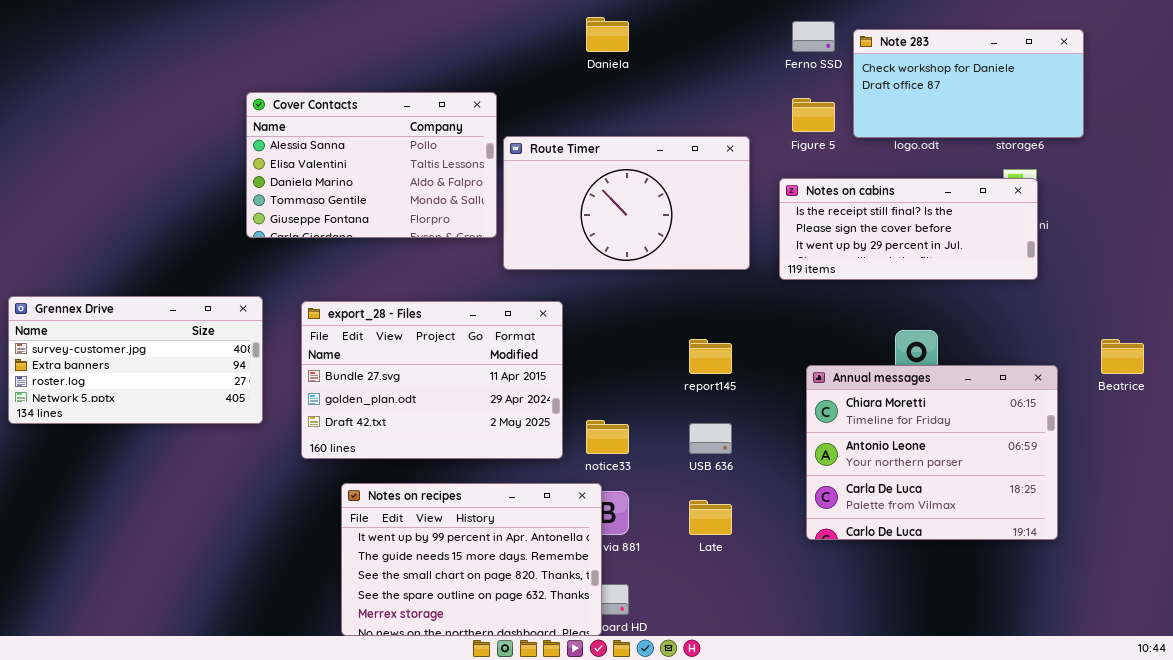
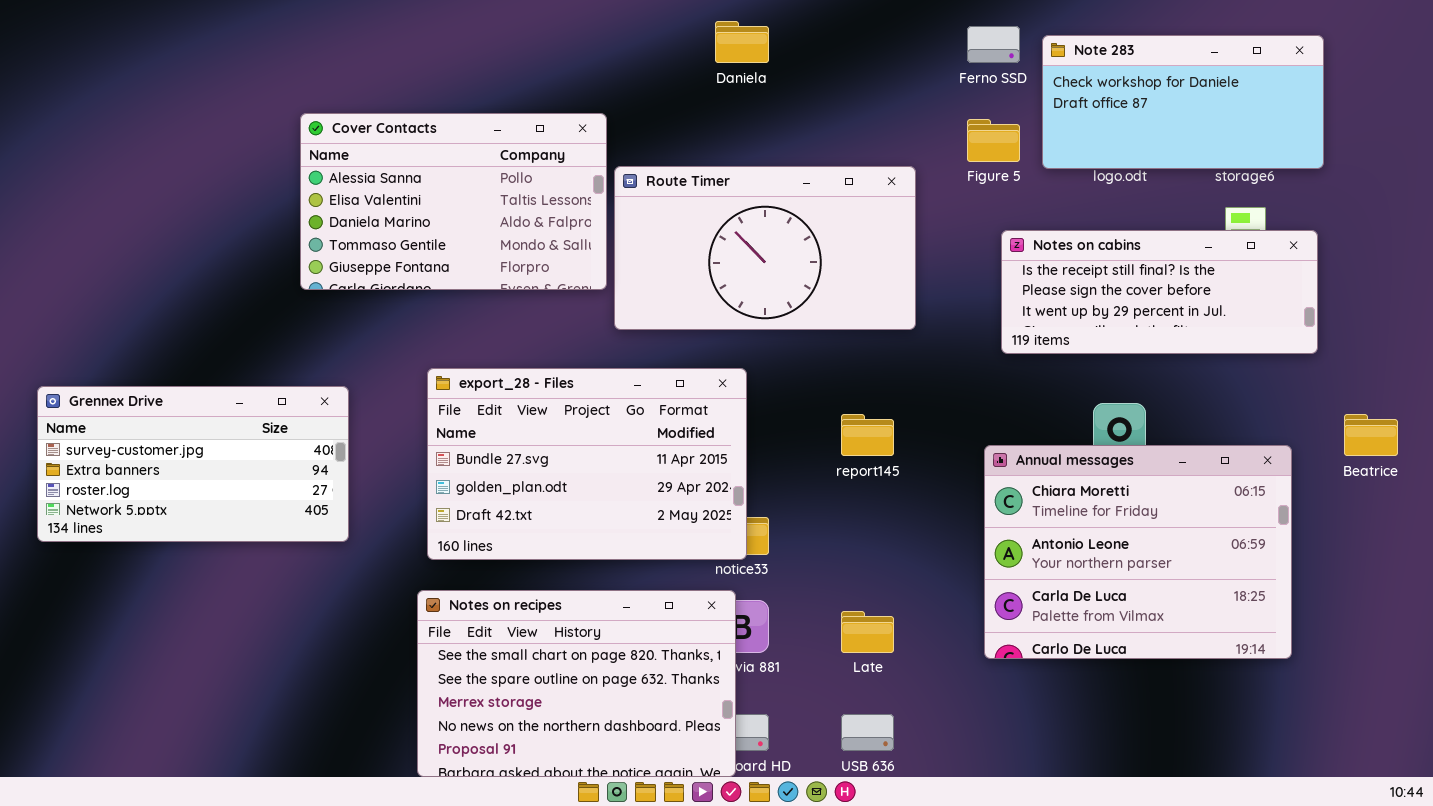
Notes on cabins: [779,178,1038,280] -> [1001,230,1318,354], moved
Grennex Drive: [8,296,263,424] -> [37,386,349,542], moved
export_28 - Files: [301,301,563,459] -> [427,368,747,560], moved
USB 636: [689,423,732,454] -> [841,714,894,751], moved
Notes on recipes: [341,483,602,636] -> [417,590,736,777], scrolled down 2 rows

